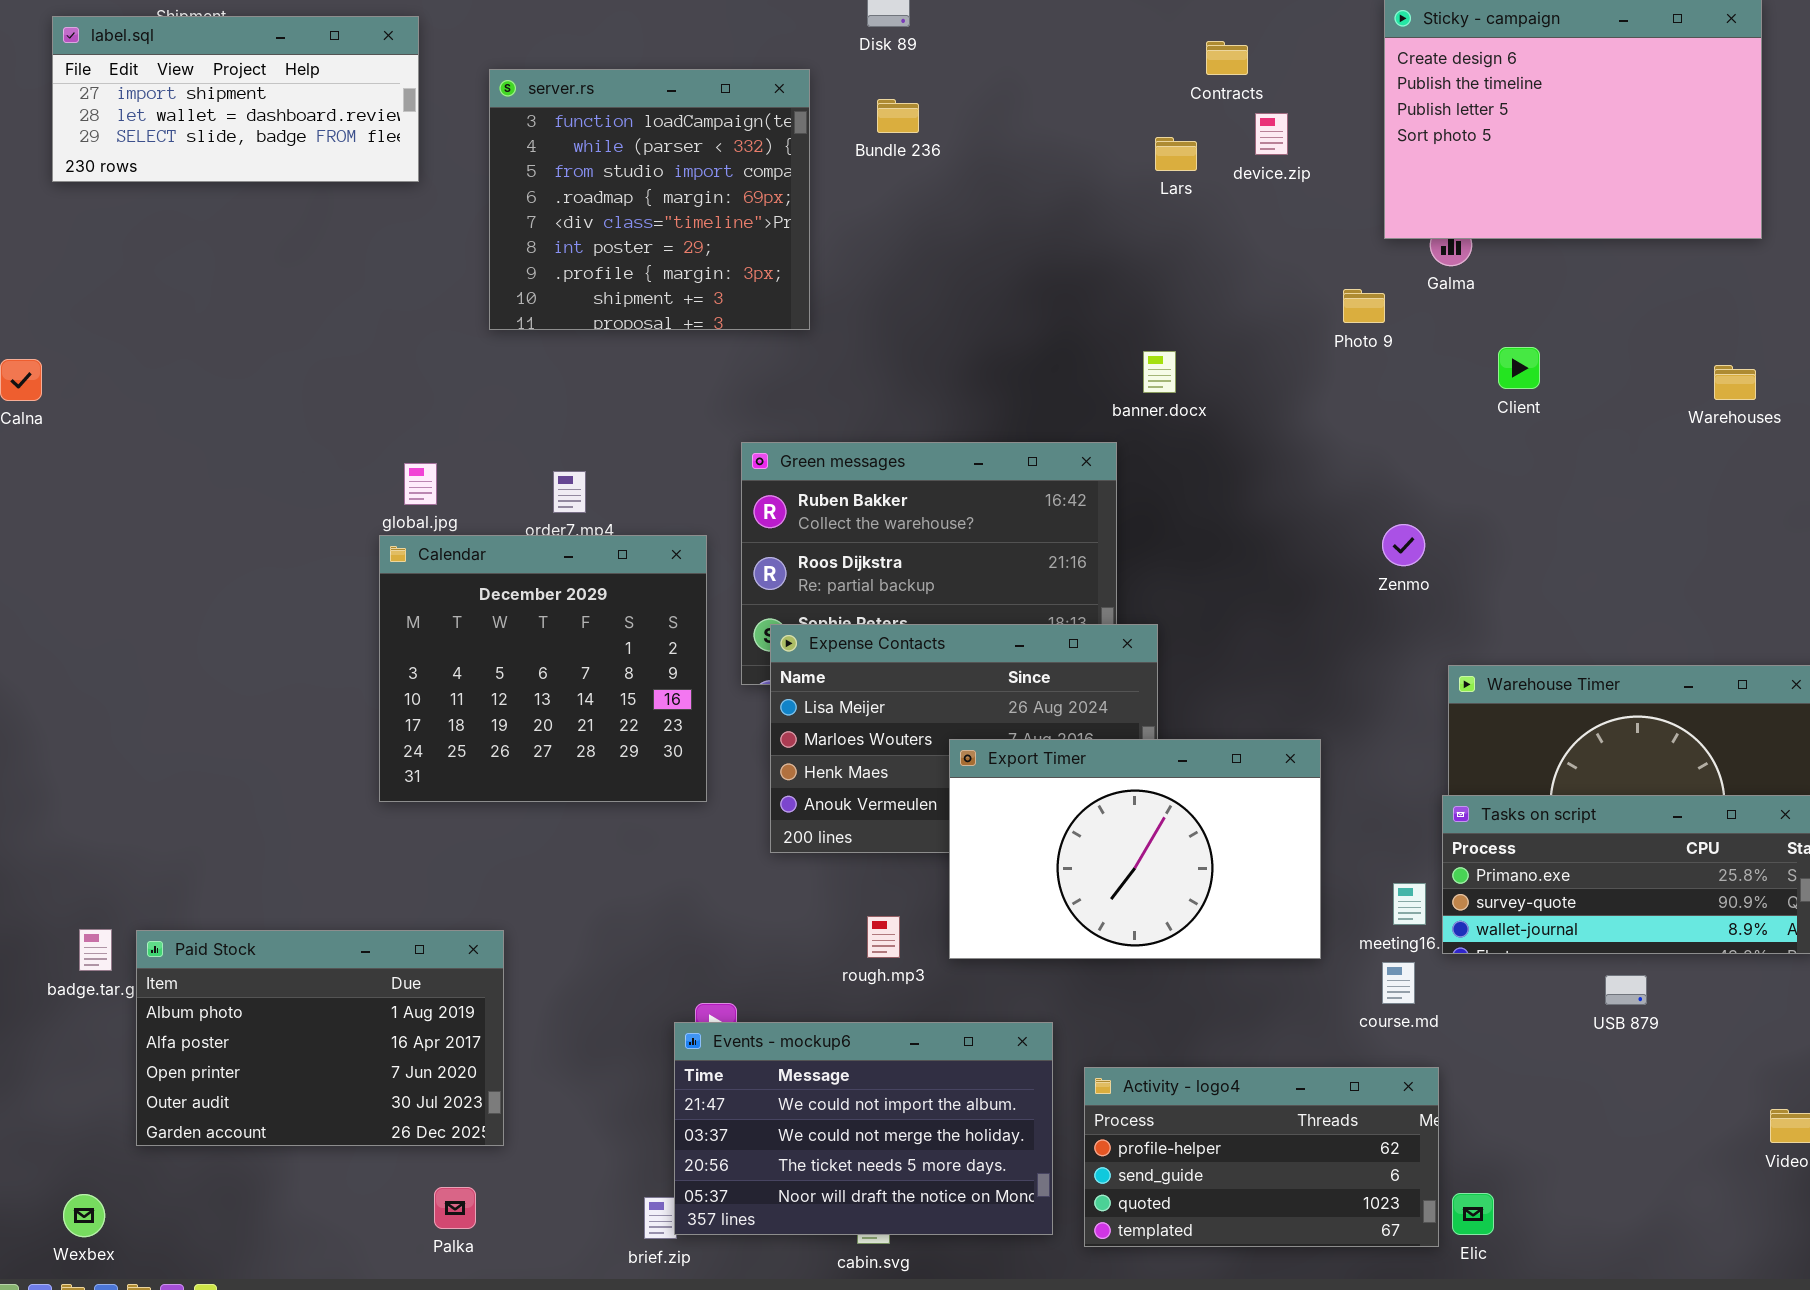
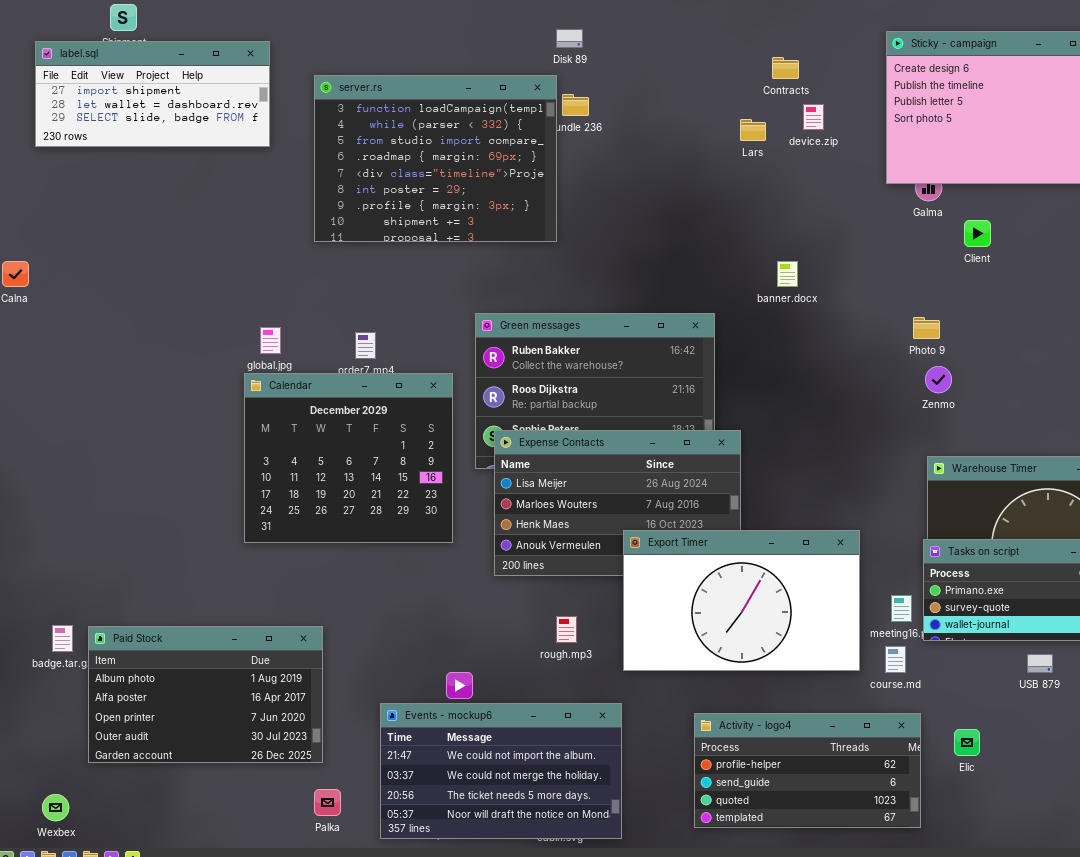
server.rs: [489,69,810,330] -> [314,75,557,242], resized
Photo 9: [1343,289,1385,323] -> [913,317,940,339], moved
Client: [1498,347,1540,389] -> [964,220,991,247], moved
banner.docx: [1143,351,1176,393] -> [777,261,798,287], moved
Zenmo: [1382,524,1425,566] -> [925,366,952,393], moved
Export Timer: [949,739,1321,959] -> [623,530,860,671], moved
Events - mockup6: [674,1022,1053,1235] -> [380,703,622,839], moved
Palka: [434,1187,476,1229] -> [314,789,341,816], moved
Elic: [1452,1193,1494,1235] -> [954,729,980,756], moved

